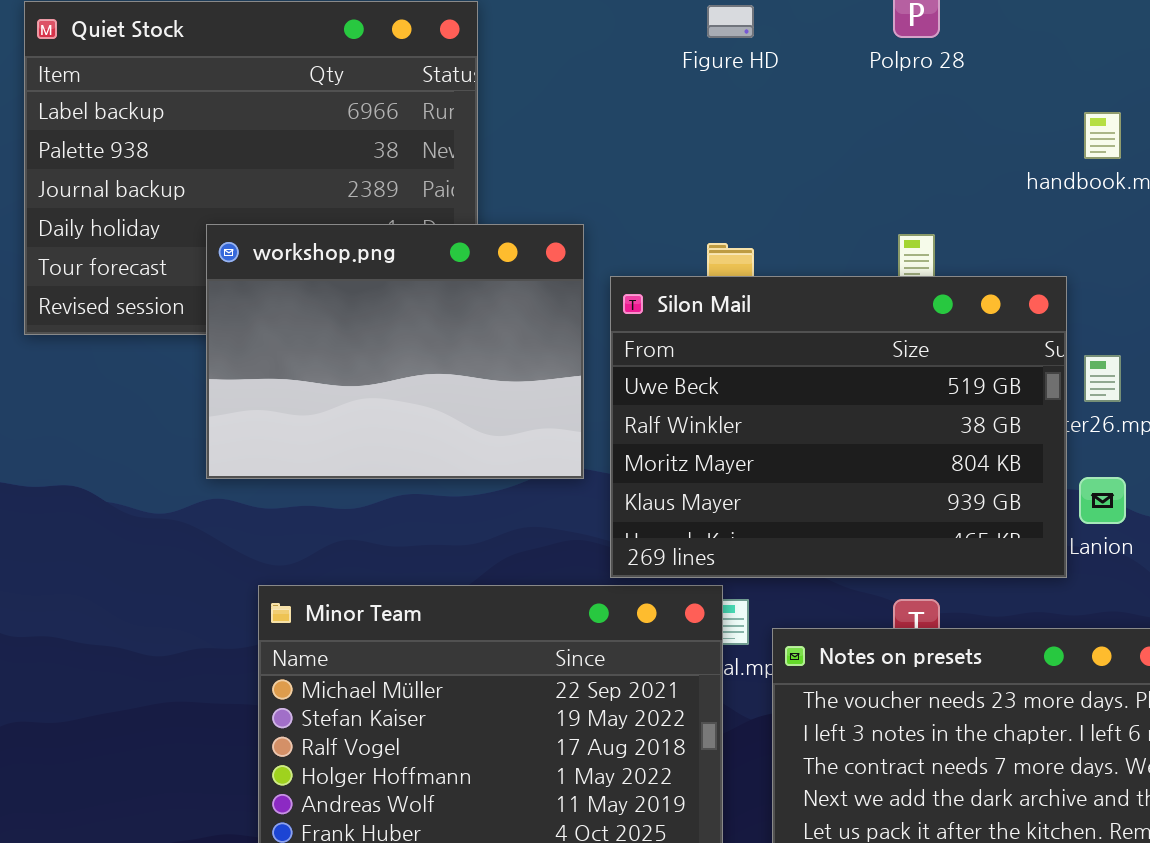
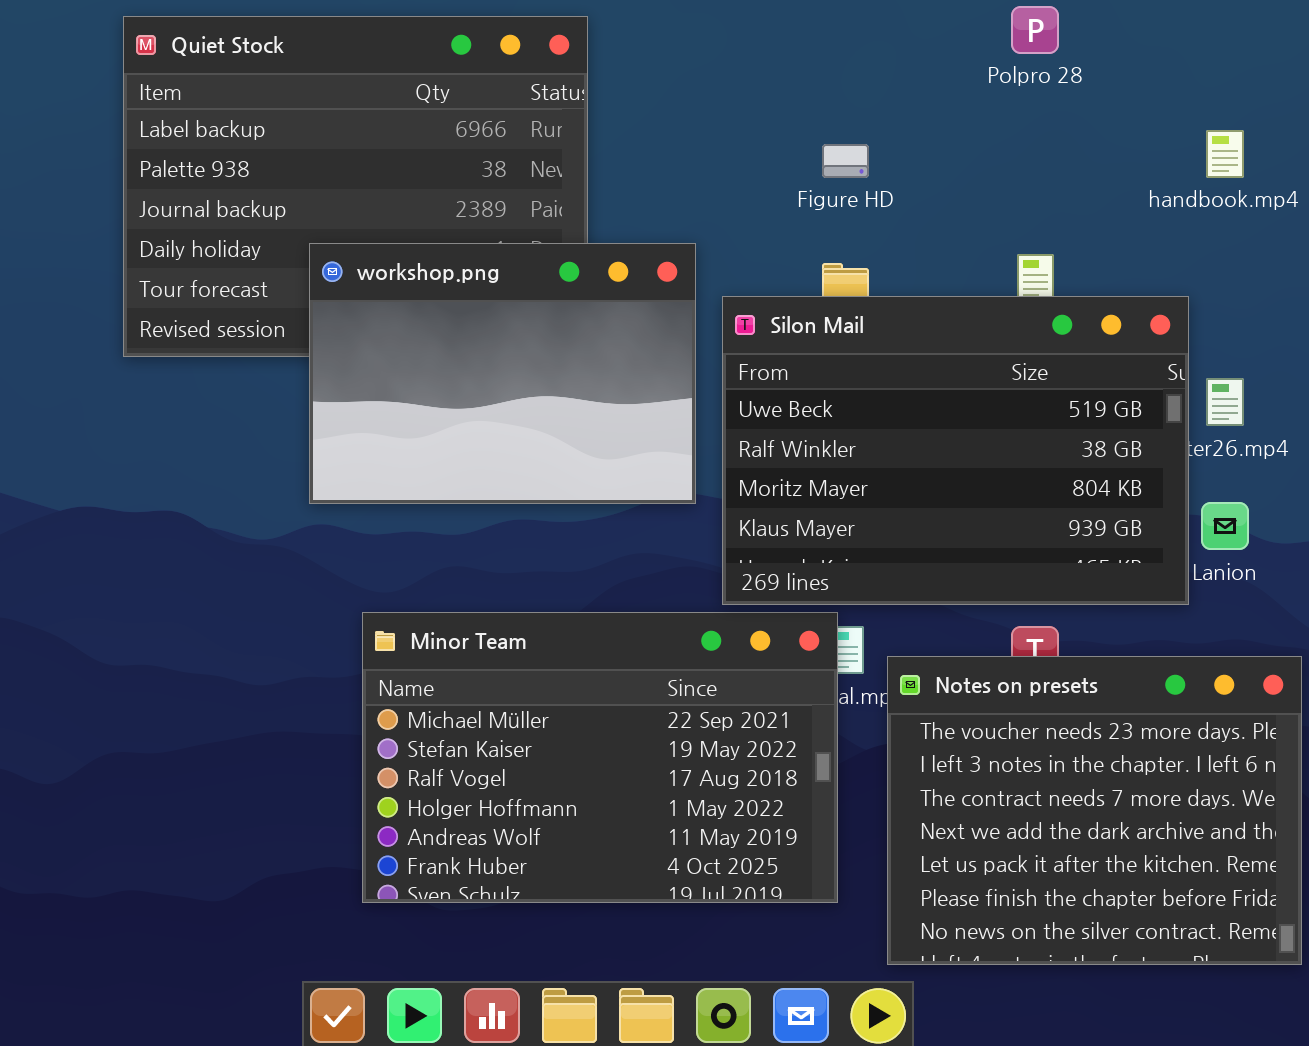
Figure HD: [707,5,754,38] -> [822,144,869,178], moved

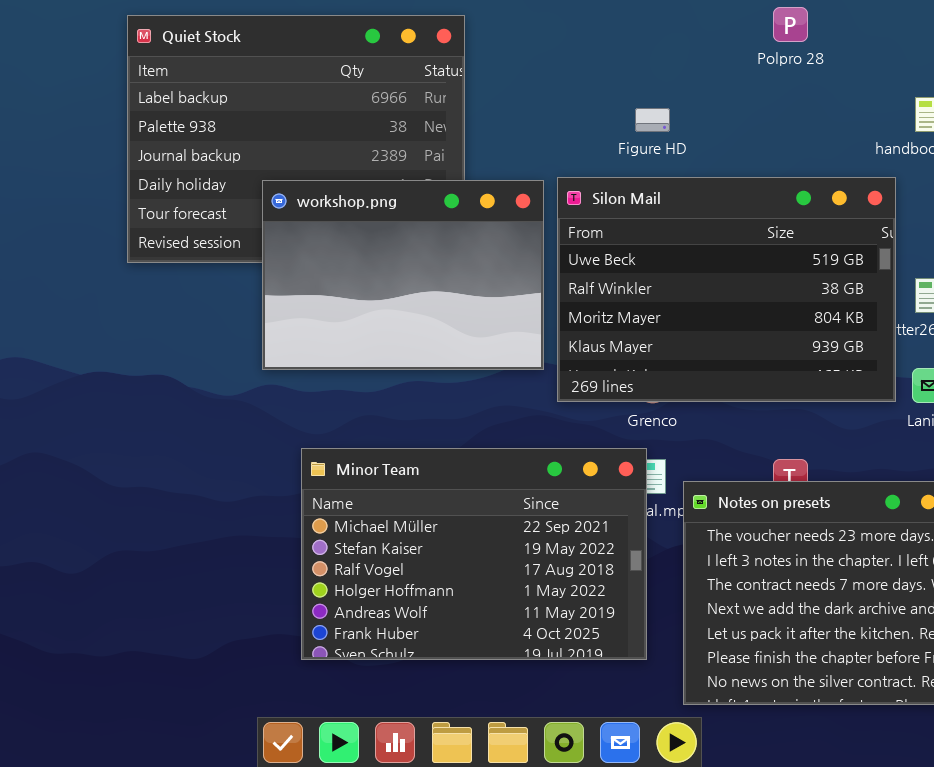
Silon Mail: [722,296,1189,605] -> [557,177,896,402], moved

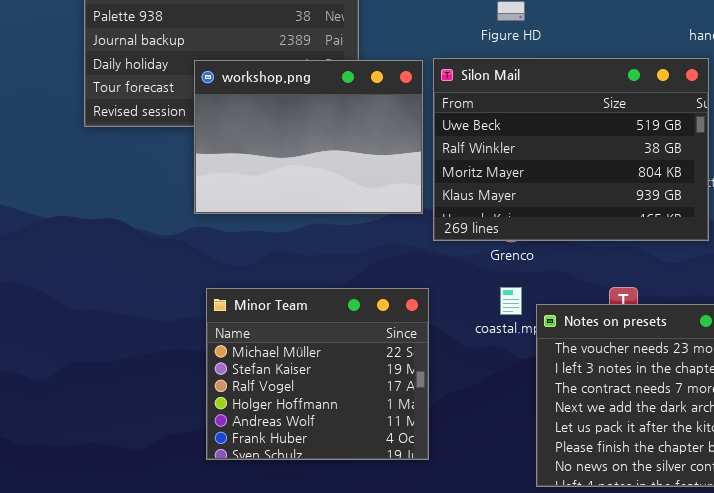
Minor Team: [301,448,647,660] -> [206,288,429,460], moved, resized

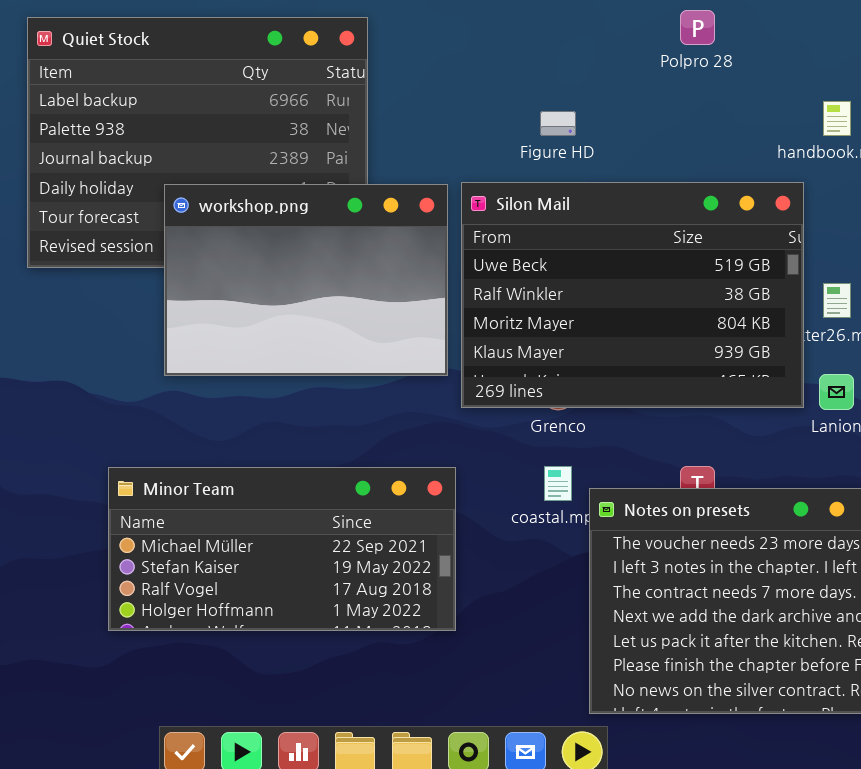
Minor Team: [206,288,429,460] -> [108,467,456,631], resized

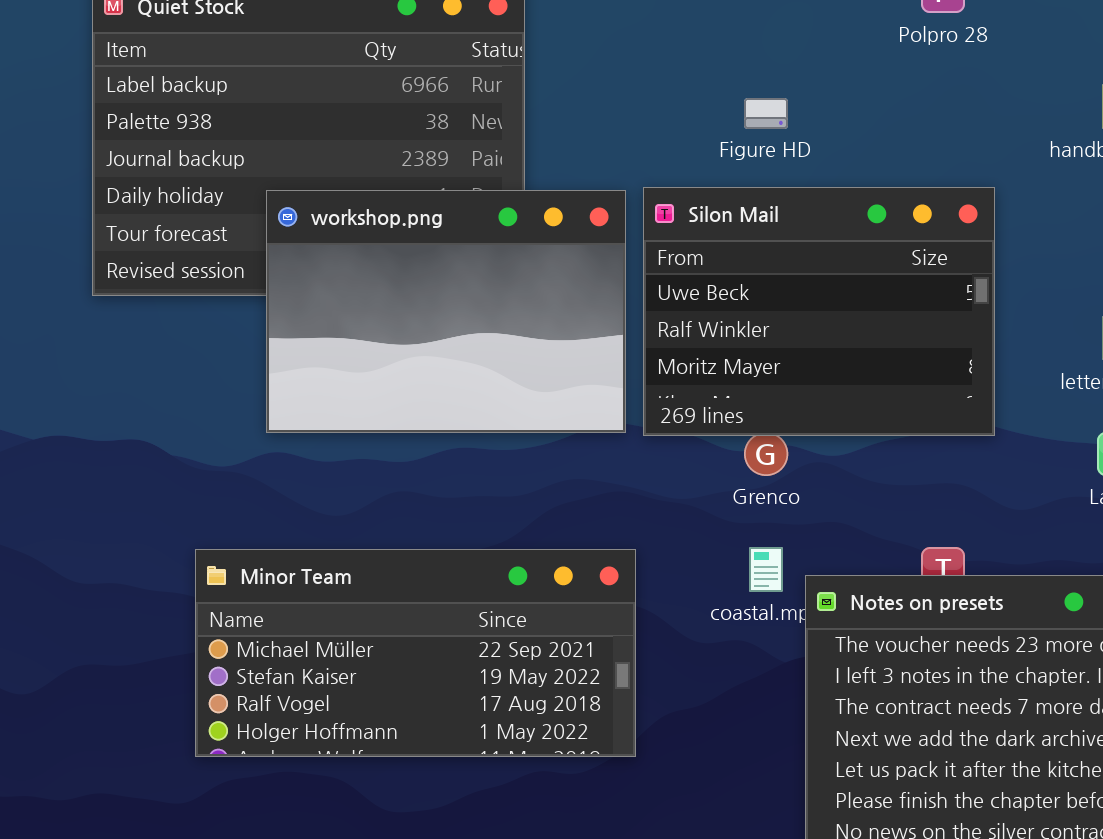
Silon Mail: [461,182,804,408] -> [643,187,995,436], resized

